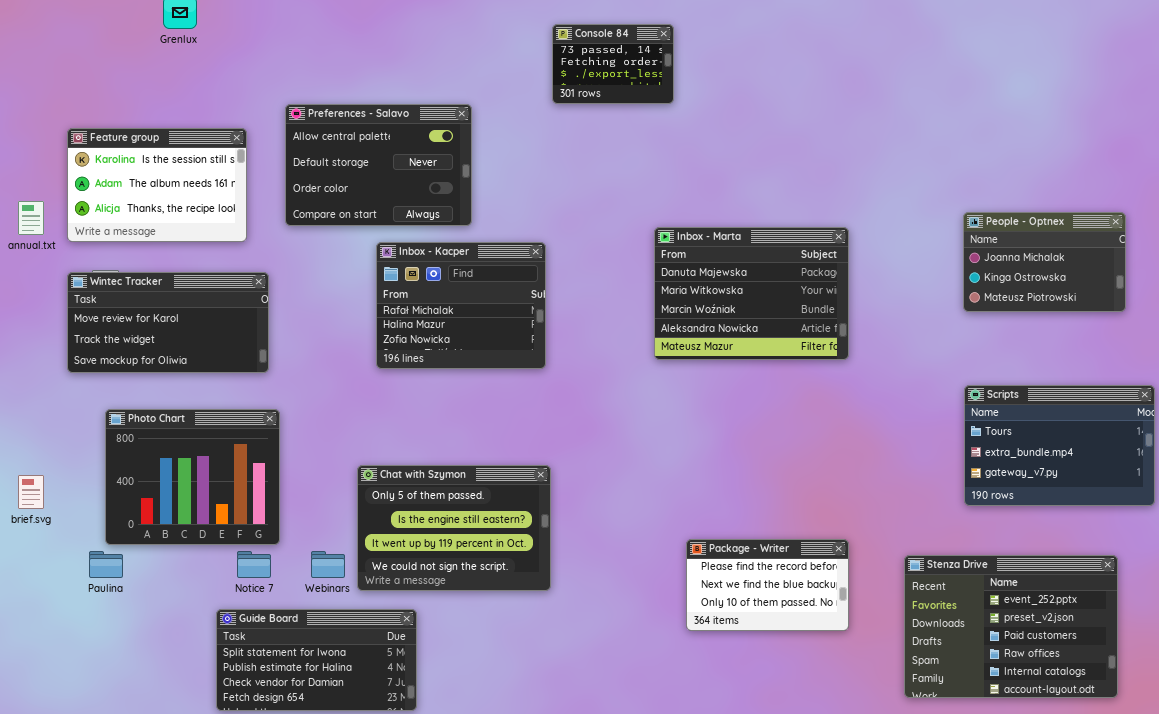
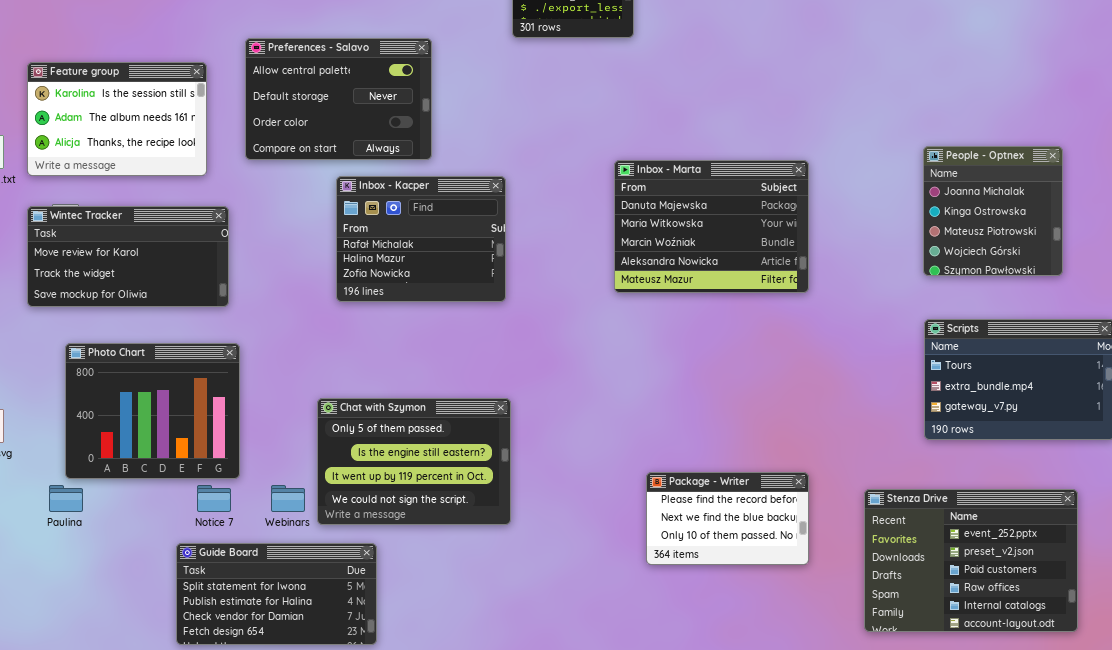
People - Optnex: [963,212,1126,312] -> [923,146,1063,276], resized

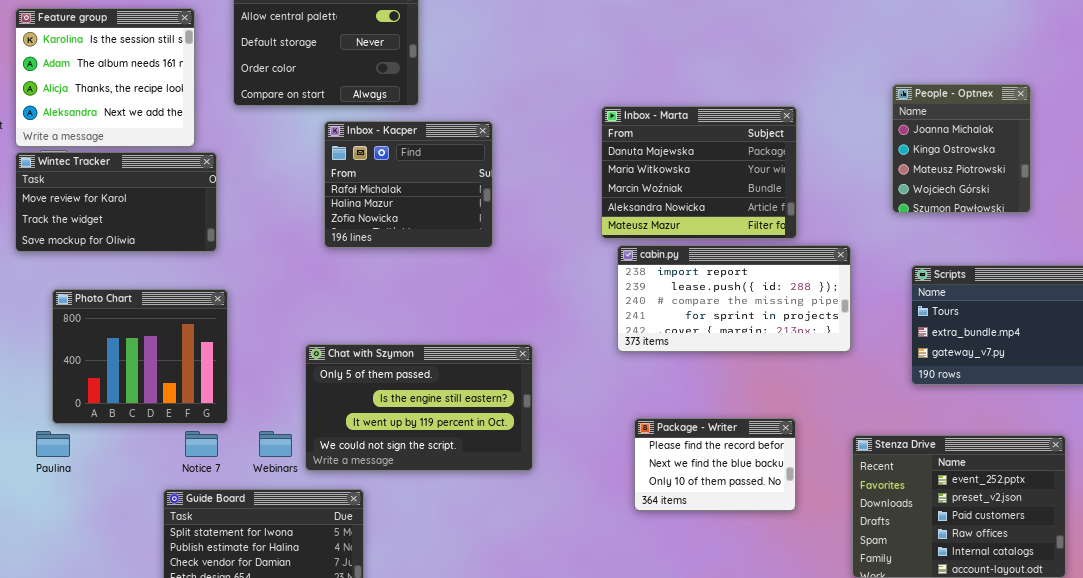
Feature group: [27,62,207,176] -> [15,8,195,147], resized
People - Optnex: [923,146,1063,276] -> [892,84,1031,213], moved
cabin.py: none -> [617,245,851,352], opened
Chat with Szymon: [317,398,511,525] -> [305,344,533,471], resized

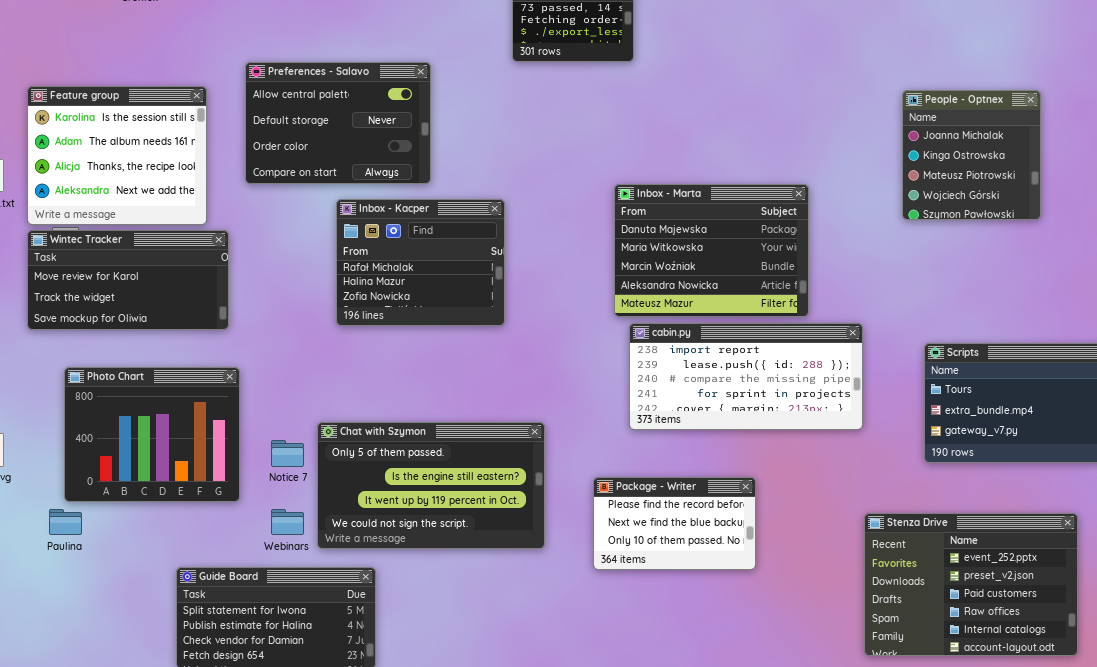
People - Optnex: [892,84,1031,213] -> [902,90,1041,220], moved
Package - Writer: [634,418,796,511] -> [593,477,756,570], moved
Notice 7: [185,431,218,457] -> [271,440,304,467], moved

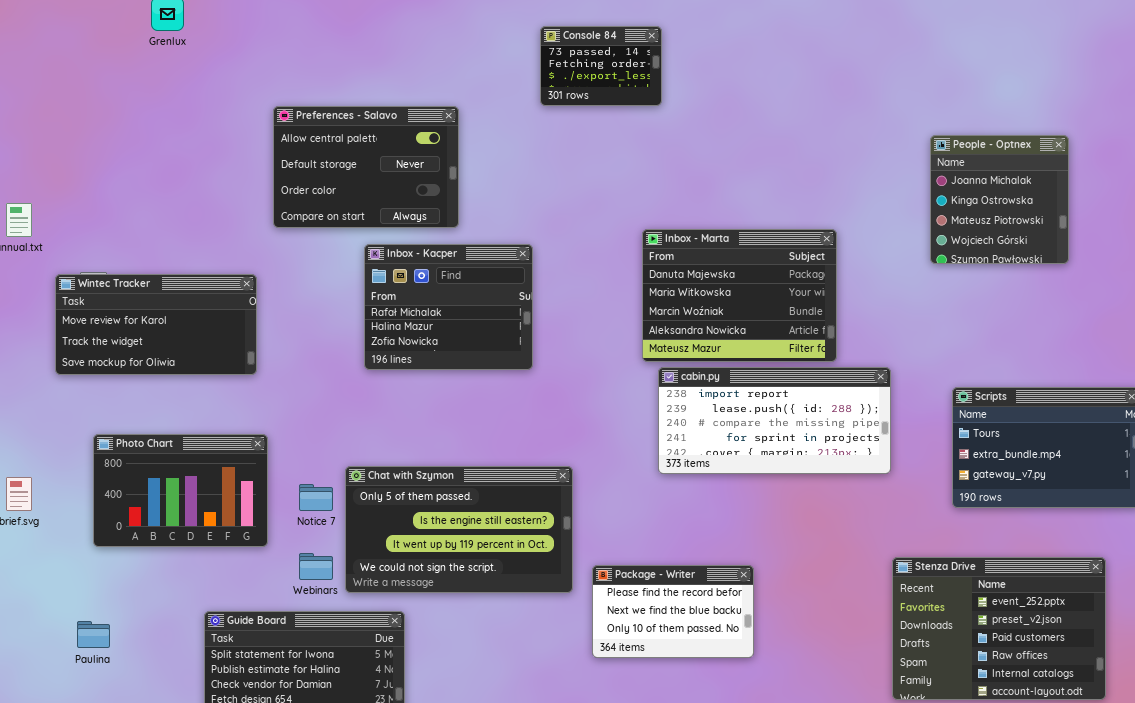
Feature group: [27,86,207,225] -> none, closed
Photo Chart: [64,367,240,502] -> [93,434,268,547], resized
Package - Writer: [593,477,756,570] -> [592,565,754,658], moved
Paulina: [49,509,82,535] -> [77,621,110,648], moved

